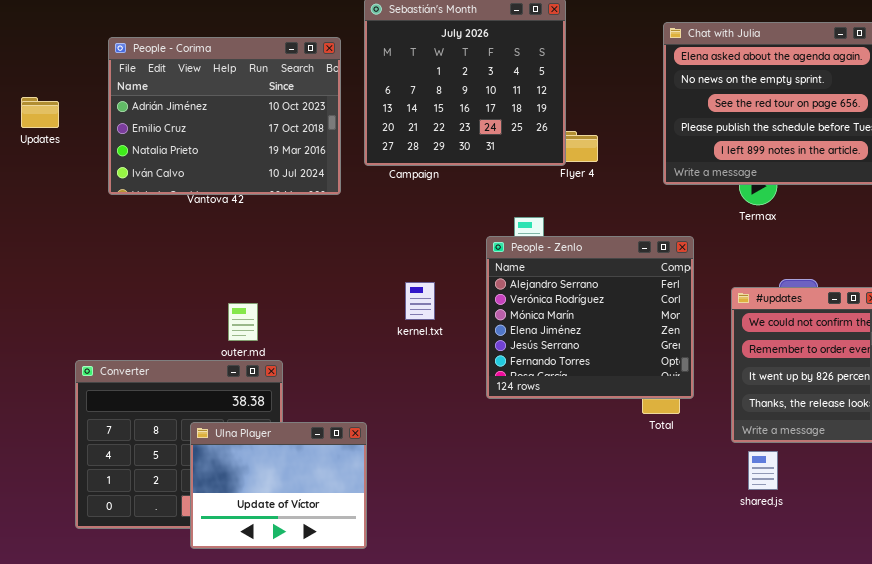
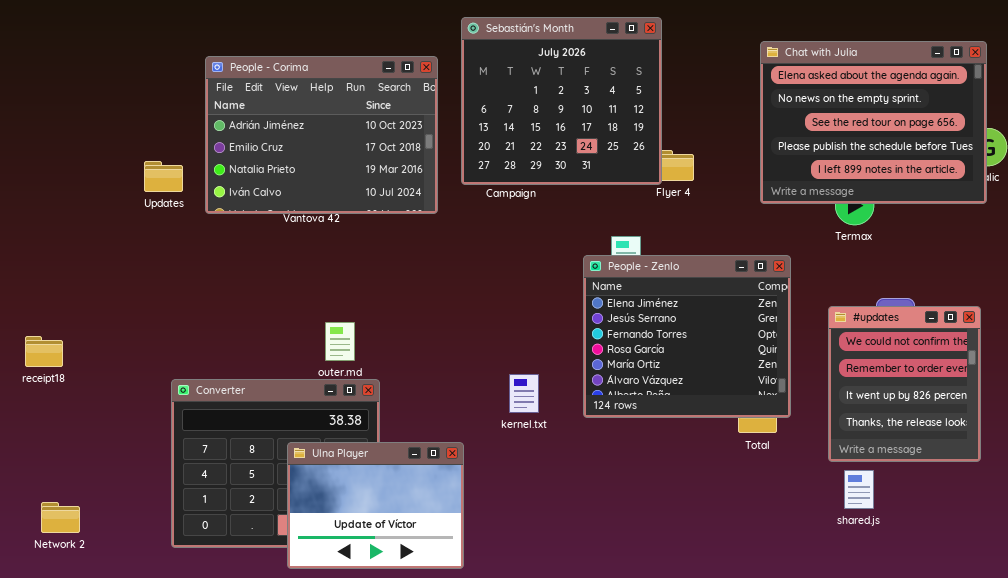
Updates: [21,97,59,128] -> [144,161,183,192], moved
People - Zenlo: [486,236,694,399] -> [583,255,791,418], scrolled down 3 rows
kernel.txt: [405,282,435,320] -> [509,374,539,413], moved

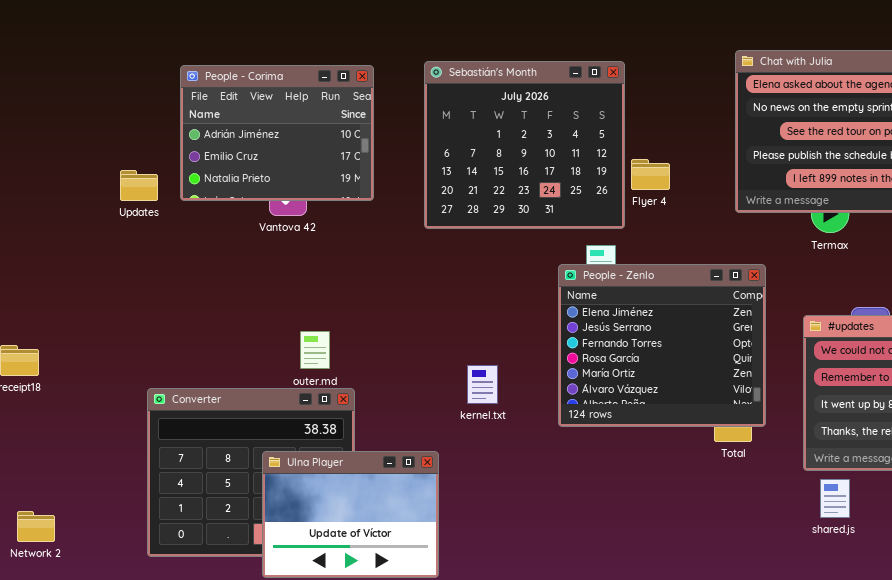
Sebastián's Month: [461,17,662,185] -> [424,61,625,229], moved
People - Corima: [205,56,438,214] -> [180,65,374,201], resized
kernel.txt: [509,374,539,413] -> [467,365,498,404], moved

